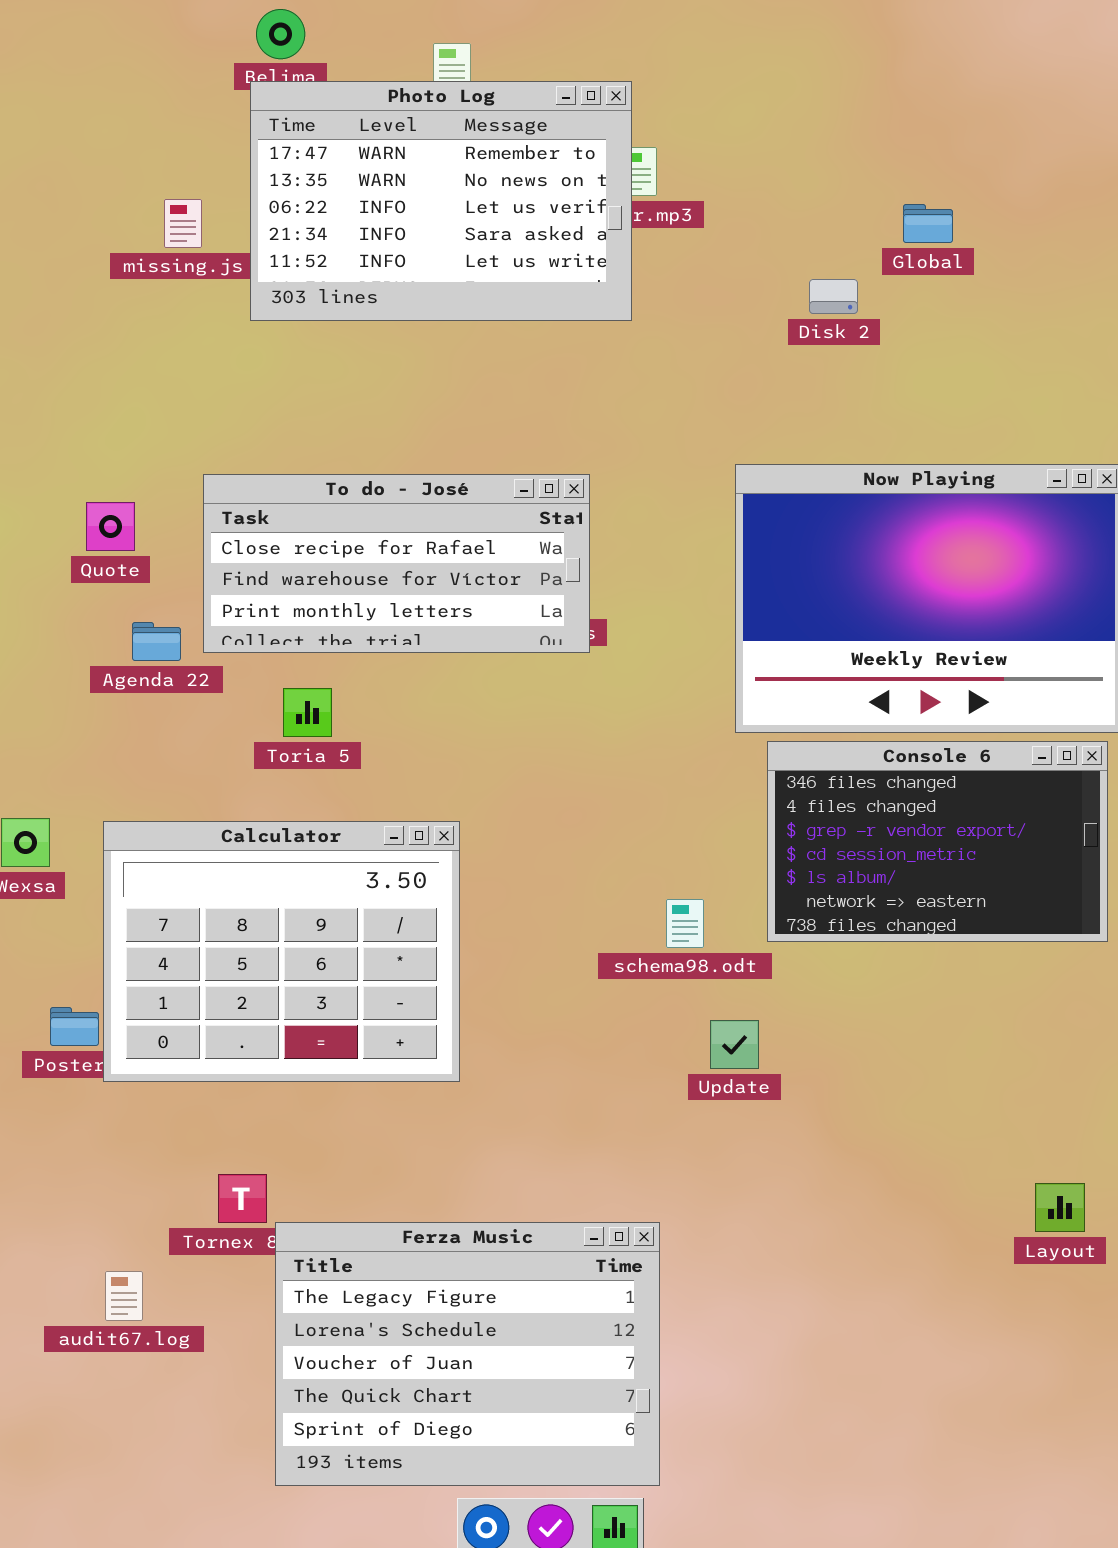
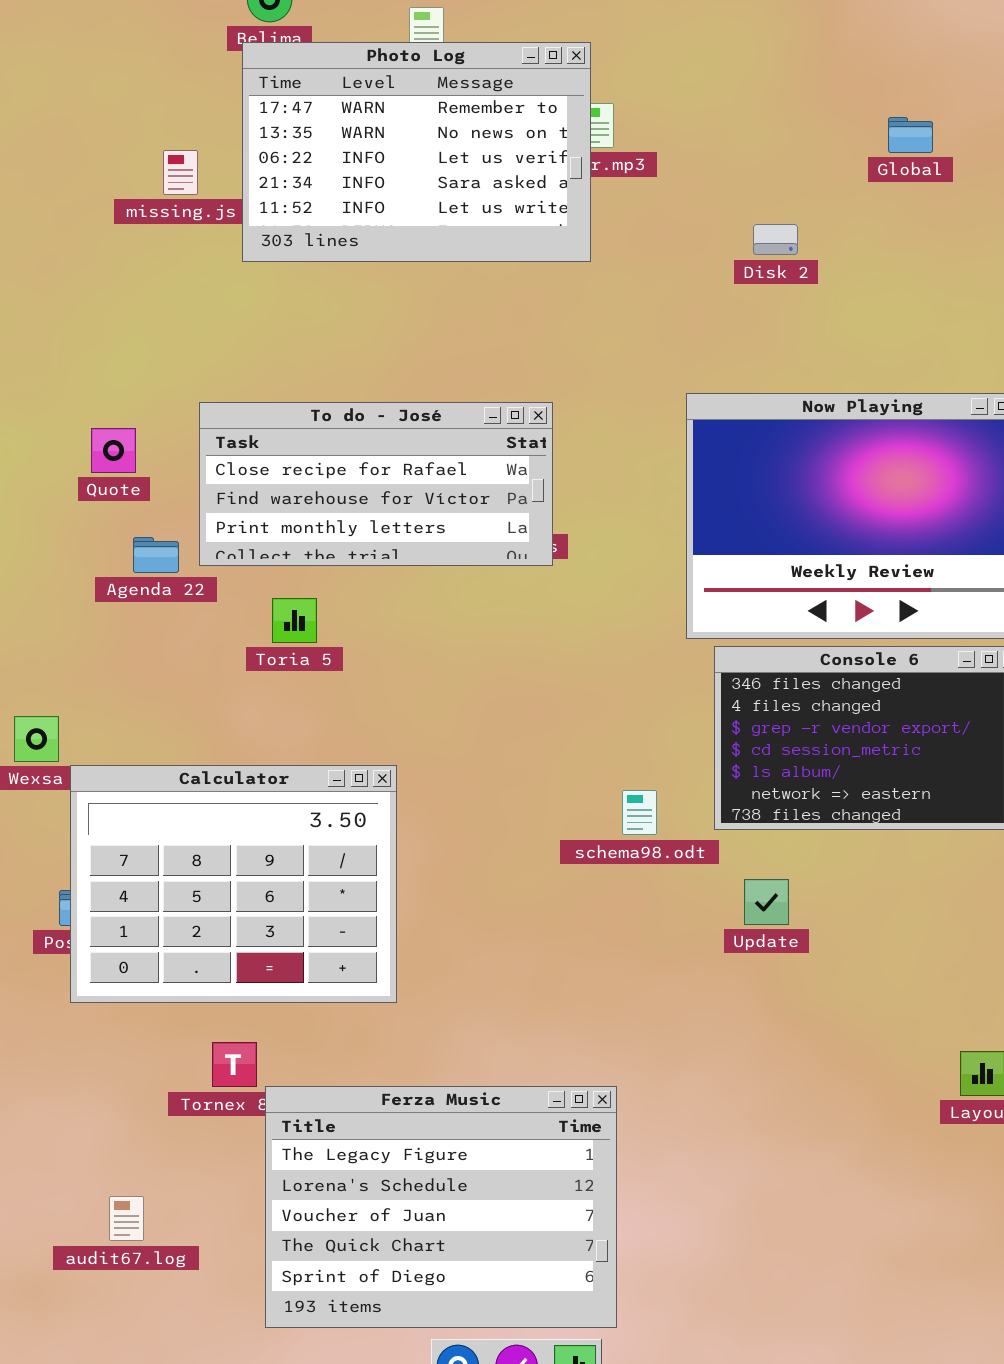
Global: [903,204,953,243] -> [888,117,933,153], moved
Calculator: [103,821,460,1082] -> [70,765,397,1003], moved
Update: [710,1020,759,1069] -> [744,879,789,925], moved
audit67.log: [105,1271,143,1321] -> [109,1196,144,1241], moved

